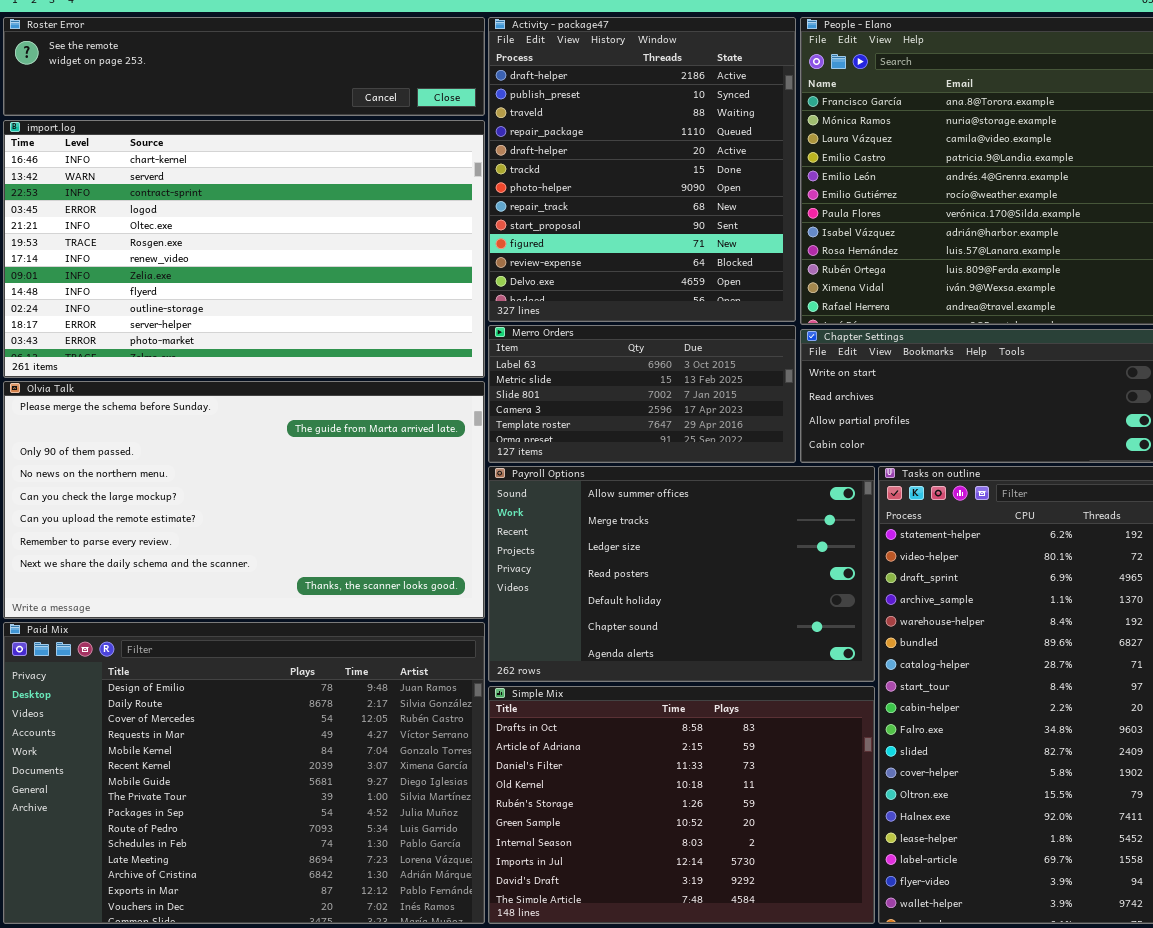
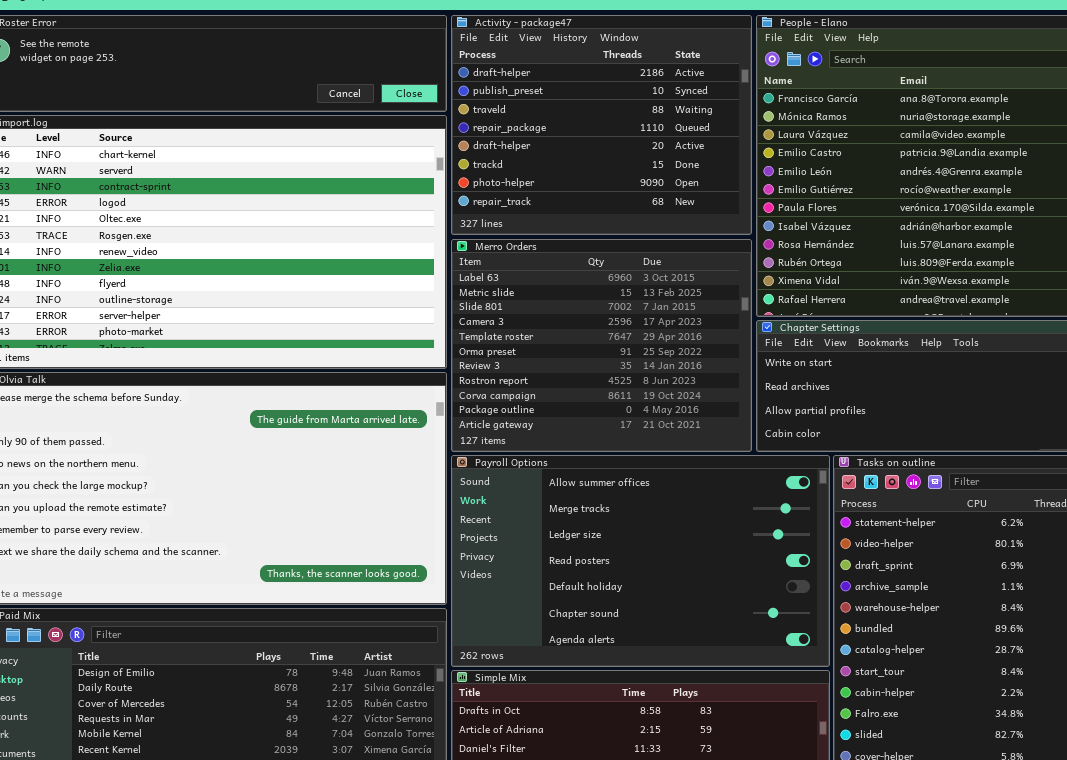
Activity - package47: [488,17,796,322] -> [451,15,752,235], resized
Merro Orders: [488,325,796,463] -> [451,239,752,452], resized

